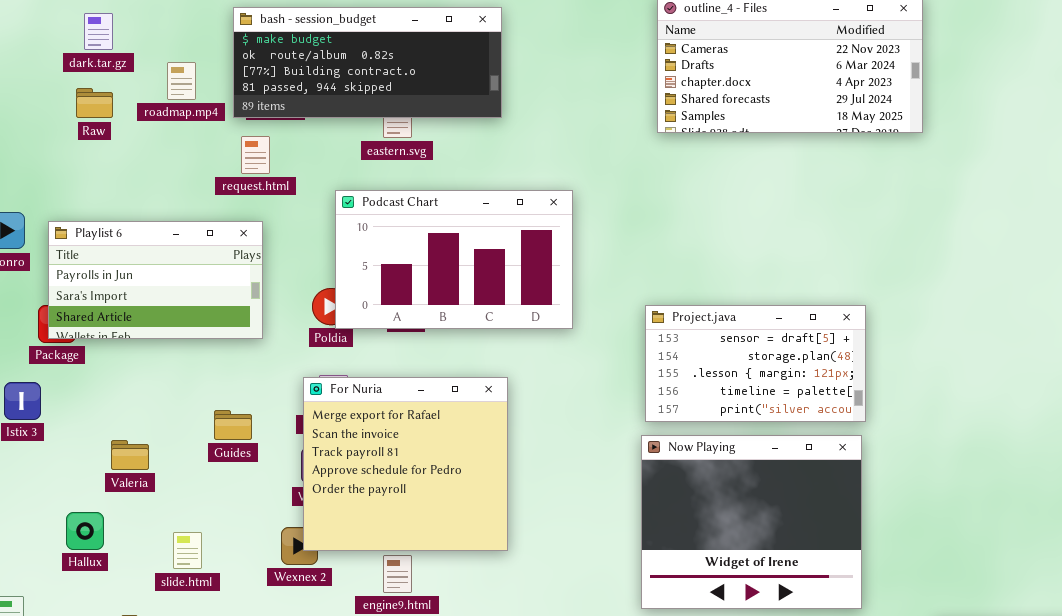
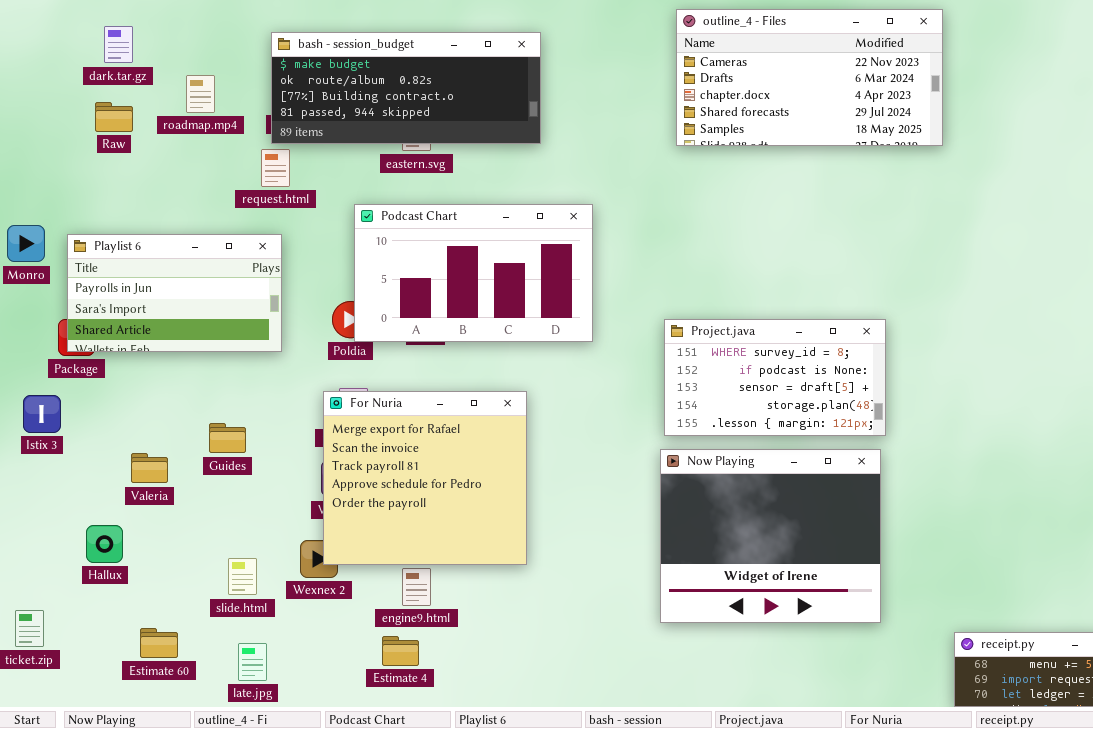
bash - session_budget: [233,7,502,118] -> [271,32,541,144], moved
Project.java: [645,305,866,422] -> [664,319,886,436], scrolled up 2 rows
Guides: [214,410,252,440] -> [209,423,246,453], moved
slide.html: [173,532,202,569] -> [228,558,257,595], moved

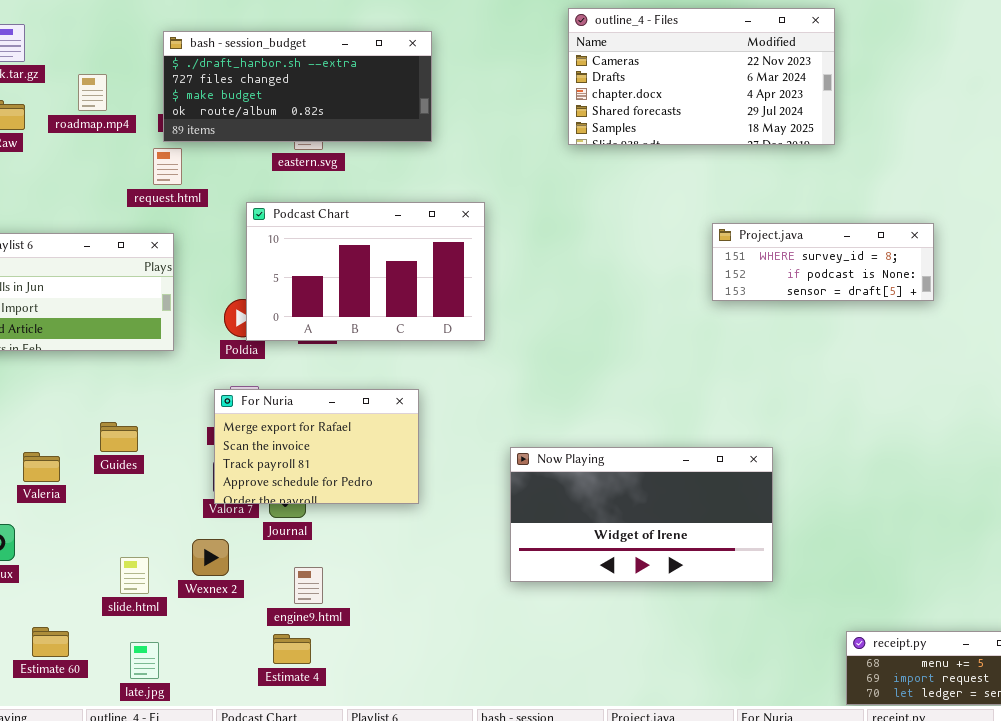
bash - session_budget: [271,32,541,144] -> [163,31,432,142], scrolled up 2 rows
Project.java: [664,319,886,436] -> [712,223,934,301], moved, resized
For Nuria: [323,391,527,565] -> [214,389,419,504], resized
Now Playing: [660,449,881,623] -> [510,447,773,582], resized

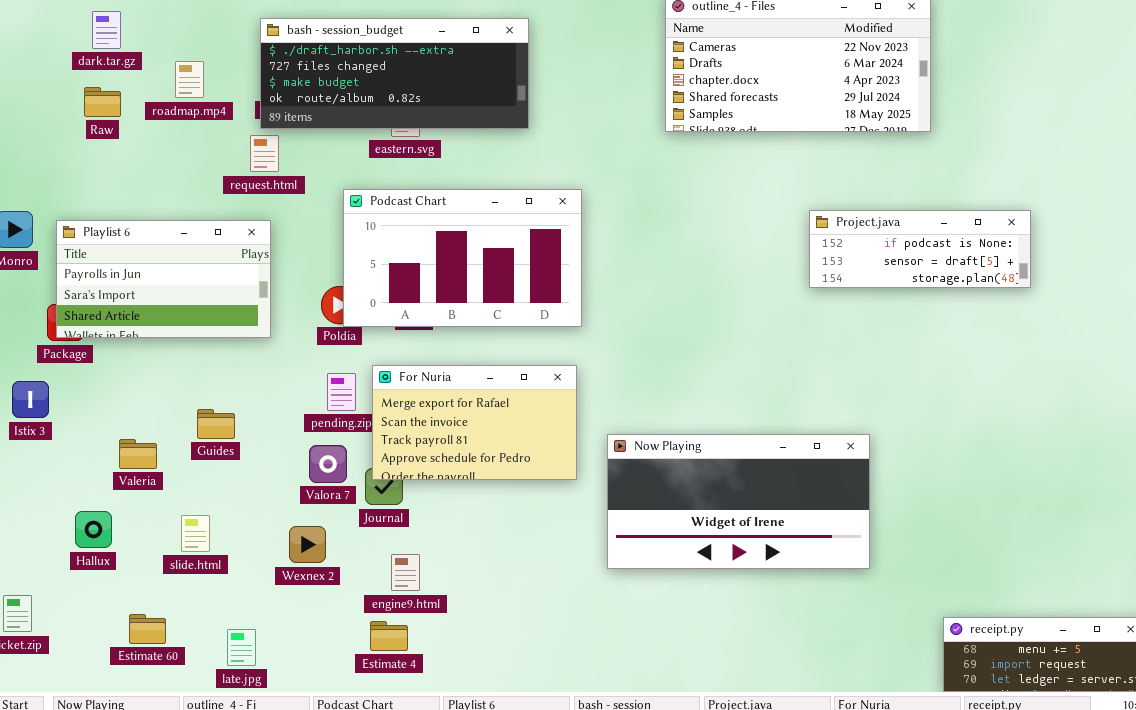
Project.java: [712,223,934,301] -> [809,210,1031,288], scrolled down 1 row
For Nuria: [214,389,419,504] -> [372,365,577,480], moved
slide.html: [120,557,149,594] -> [181,515,210,552], moved

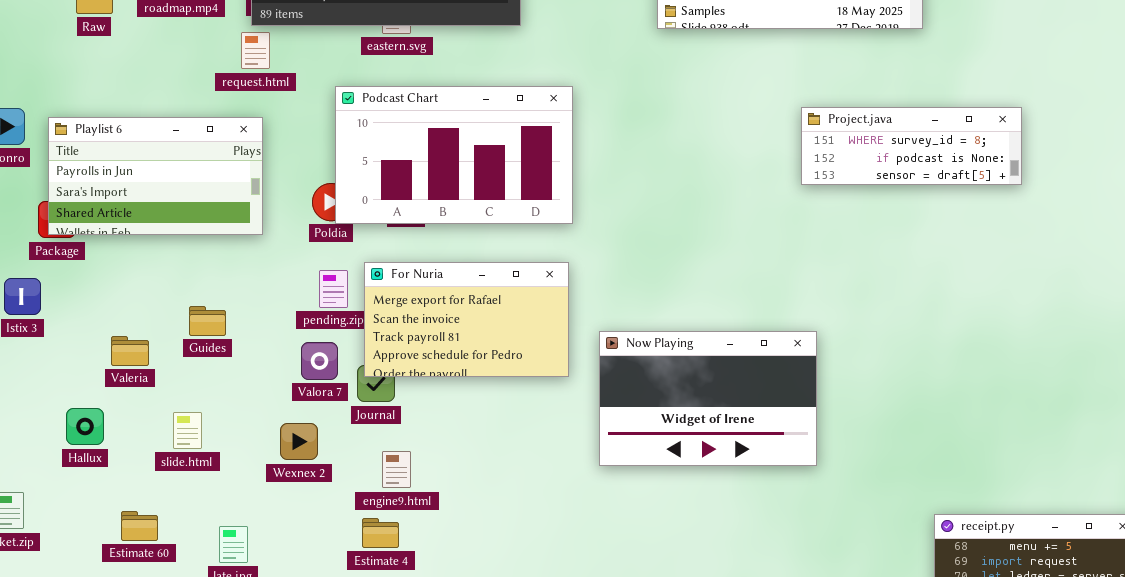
Project.java: [809,210,1031,288] -> [801,107,1022,185], scrolled up 1 row
Now Playing: [607,434,870,569] -> [599,331,817,466], resized

